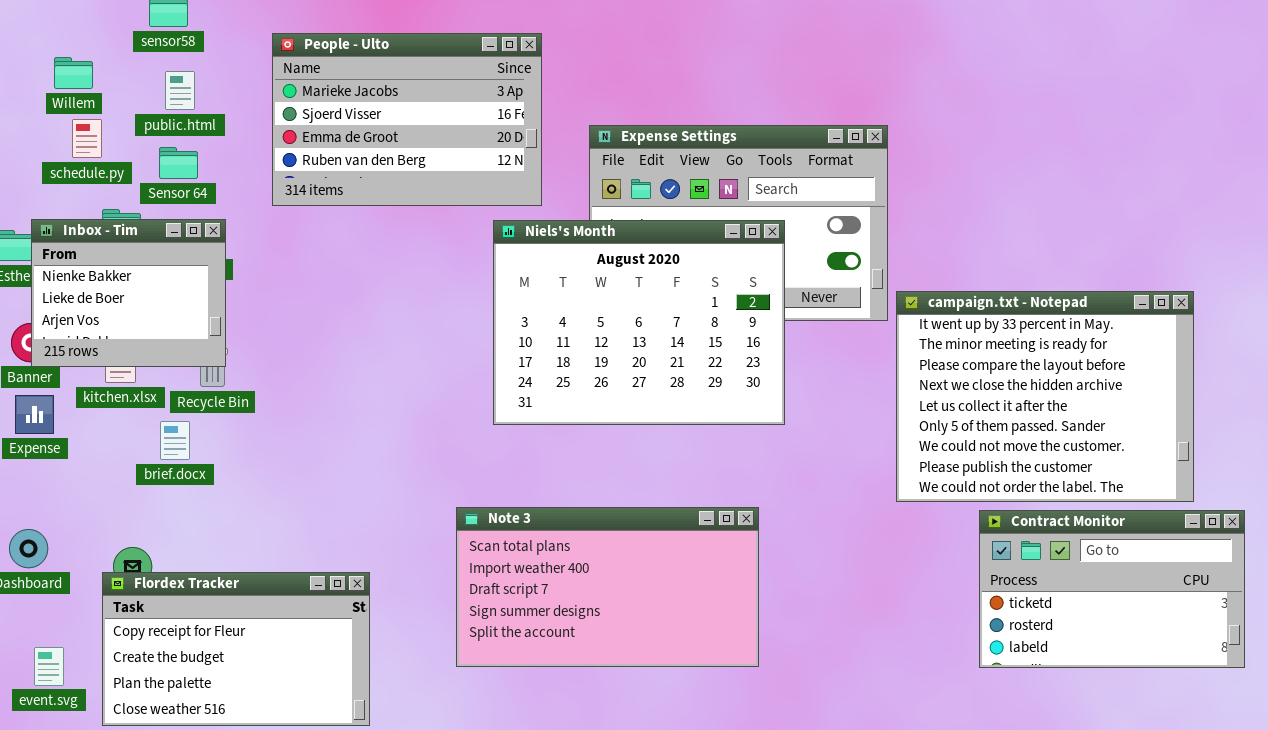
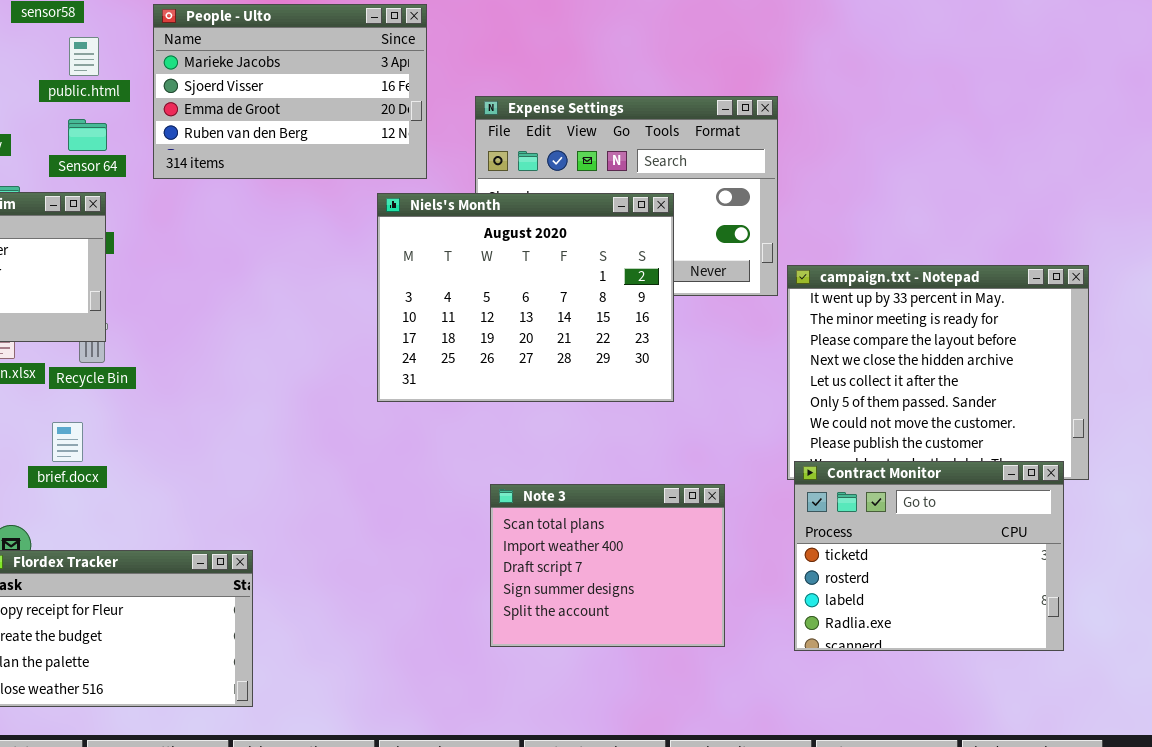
public.html: [165,71,195,110] -> [69,37,99,76], moved
Sensor 64: [159,147,198,179] -> [68,119,107,151], moved
brief.docx: [160,421,190,460] -> [52,422,83,462], moved
Note 3: [456,507,759,667] -> [490,484,725,647], moved, resized
Contract Monitor: [979,510,1245,668] -> [794,461,1064,651], moved, resized

